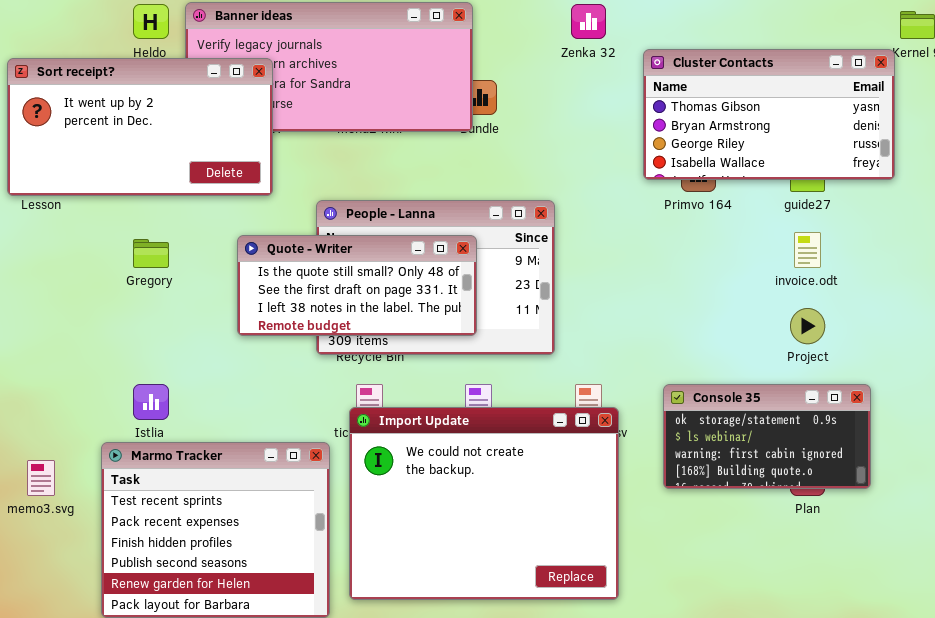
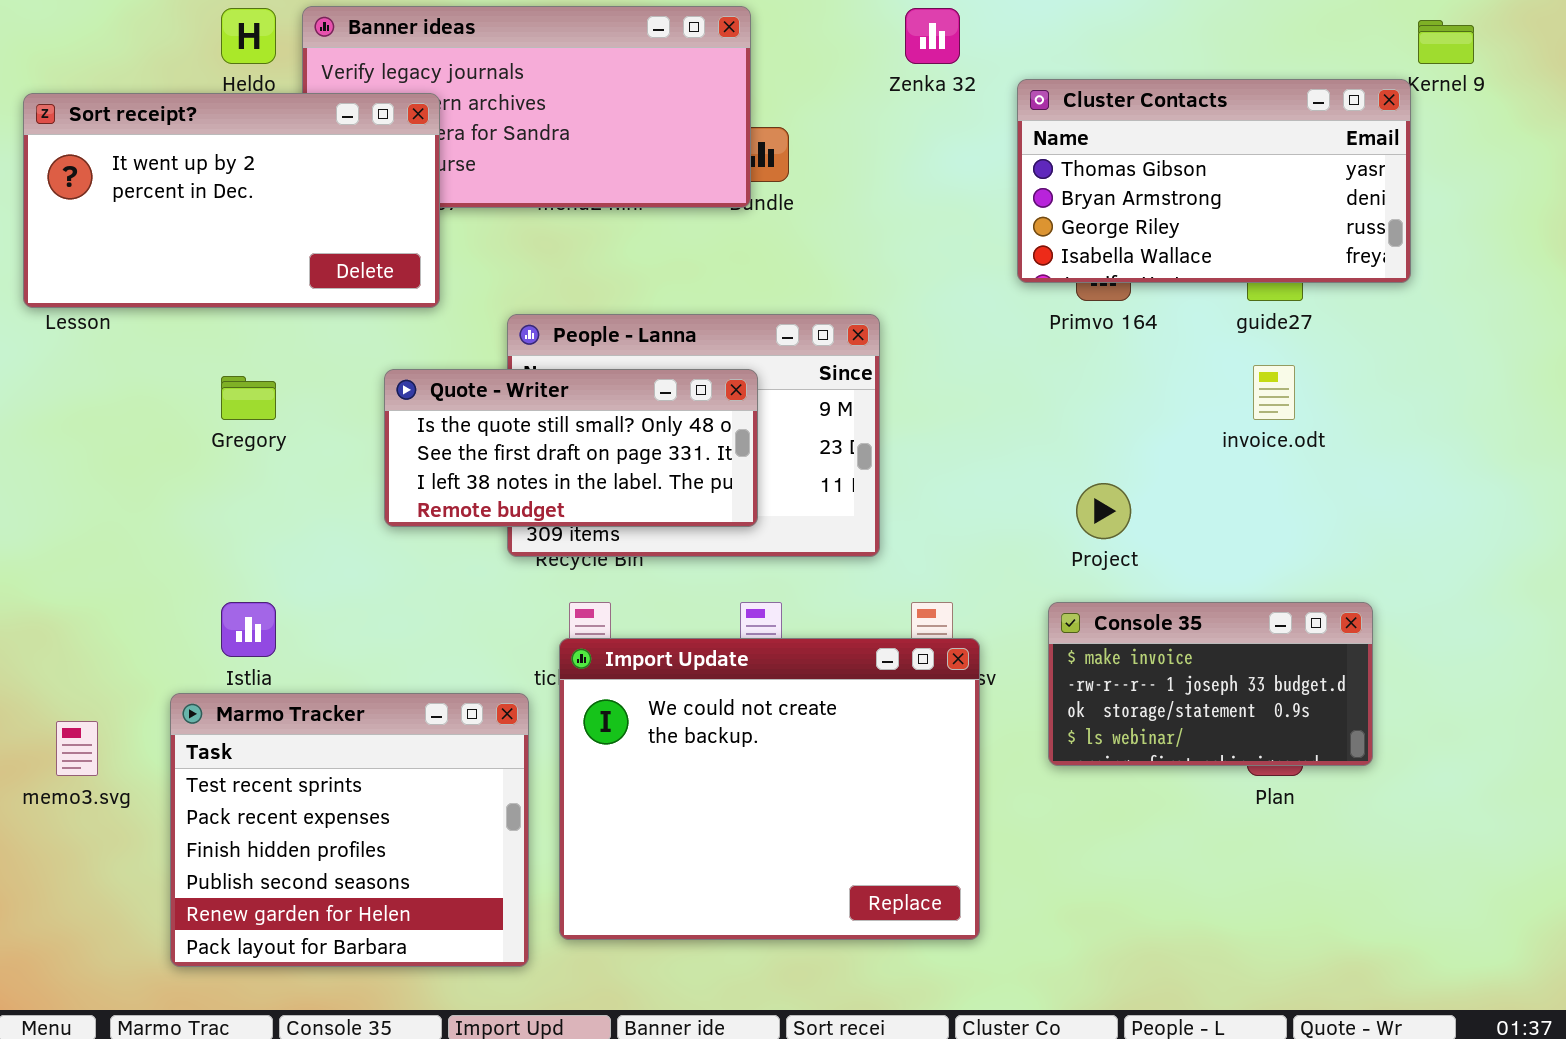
Project: [790,308,825,344] -> [1076,483,1131,539], moved
Console 35: [663,384,871,489] -> [1048,602,1373,766], scrolled up 2 rows

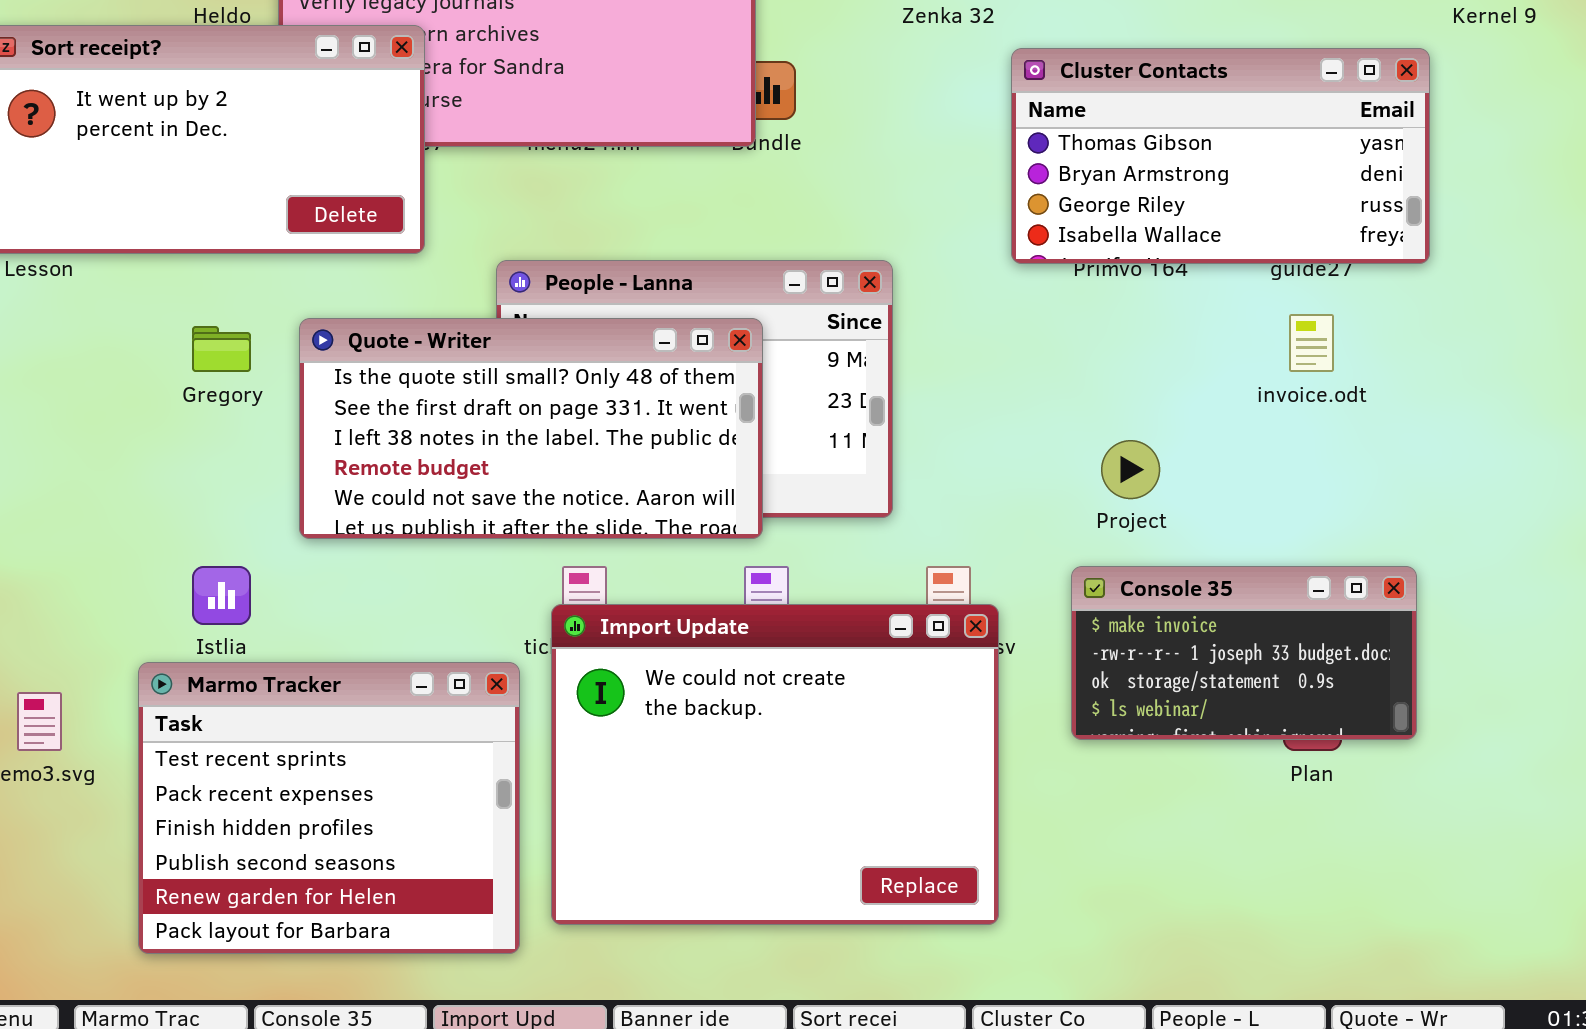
Cluster Contacts: [1017,79,1411,283] -> [1011,48,1430,264], moved
Quote - Writer: [384,369,758,527] -> [299,318,763,539], resized

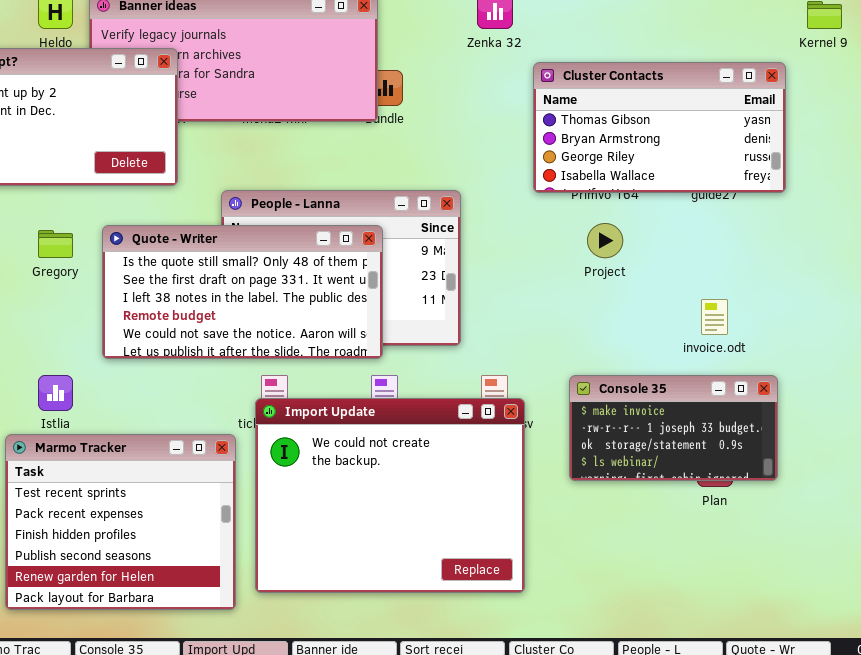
invoice.odt: [1289,314,1334,372] -> [701,299,728,335], moved
Project: [1101,440,1160,499] -> [587,223,623,258], moved

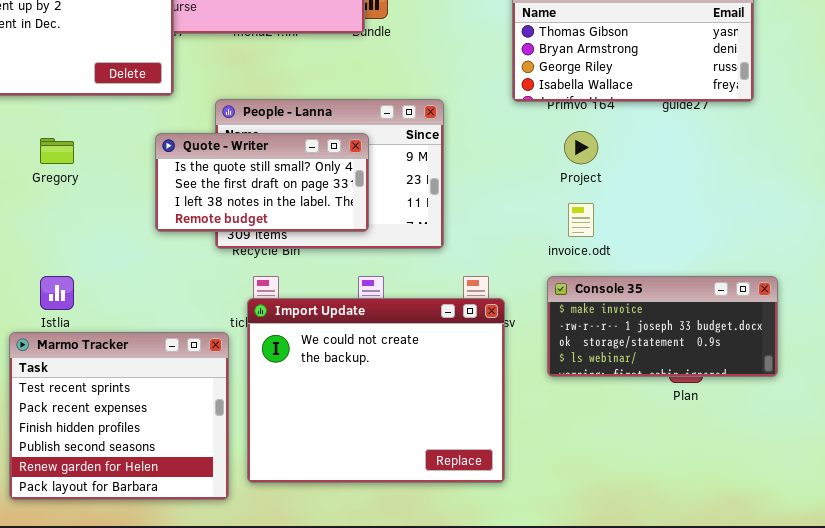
Quote - Writer: [102,225,383,359] -> [155,133,369,232], resized
invoice.odt: [701,299,728,335] -> [568,203,594,237], moved
Console 35: [569,375,778,481] -> [547,276,778,377], resized

